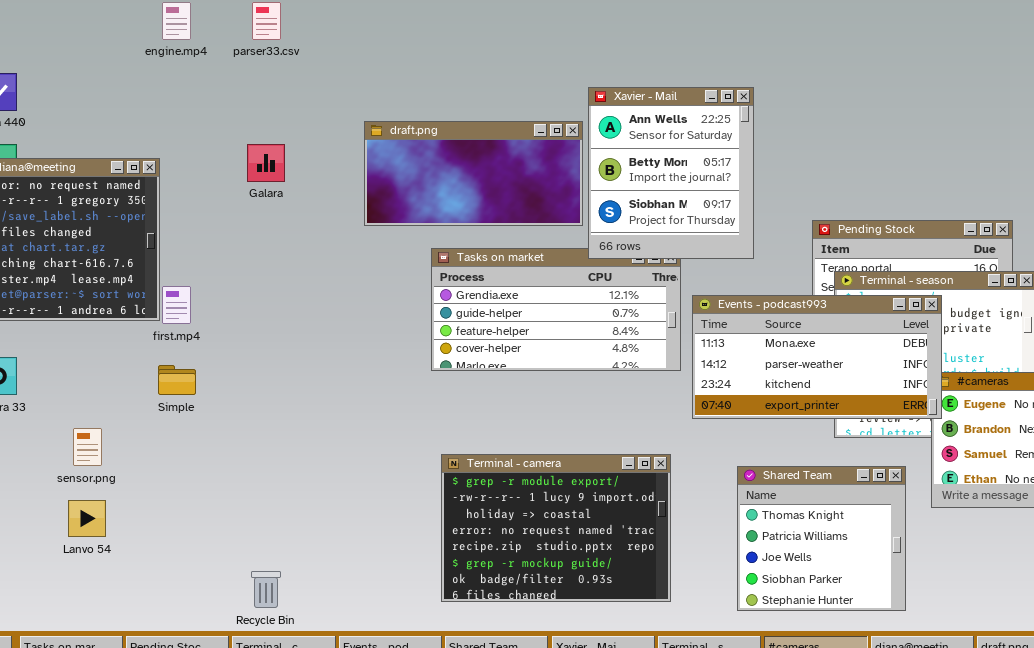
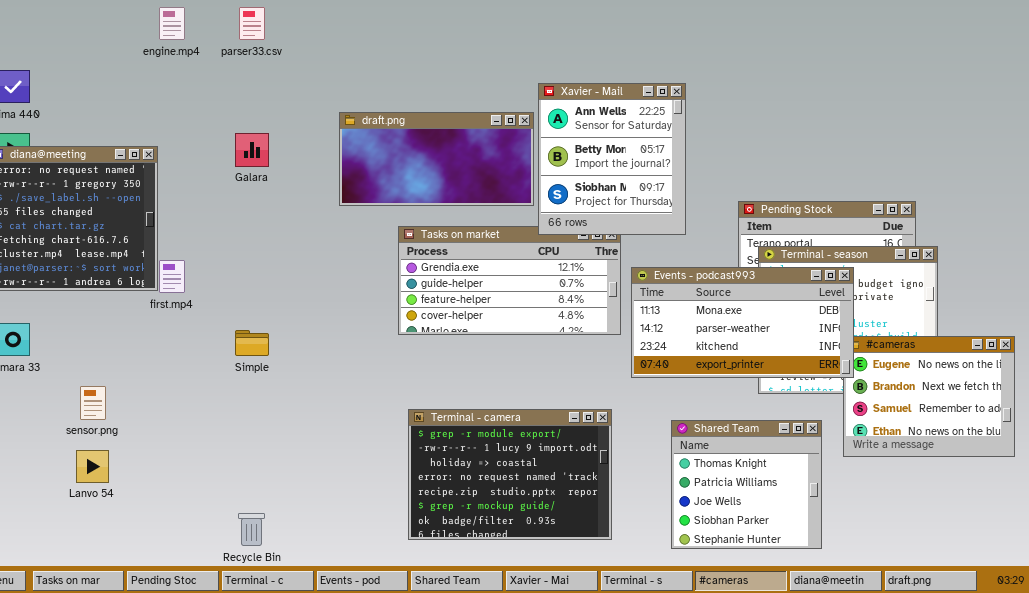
Simple: [158,365,196,395] -> [235,330,269,356], moved

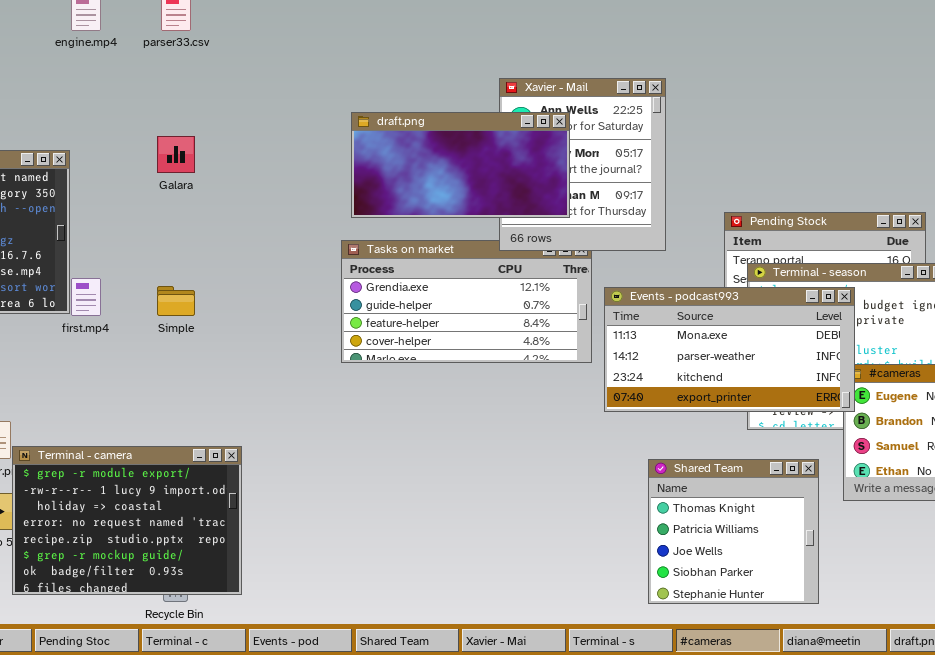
draft.png: [339,112,534,206] -> [351,112,570,218], moved
Simple: [235,330,269,356] -> [157,286,195,316], moved
Terminal - camera: [408,409,612,540] -> [12,446,242,595], moved

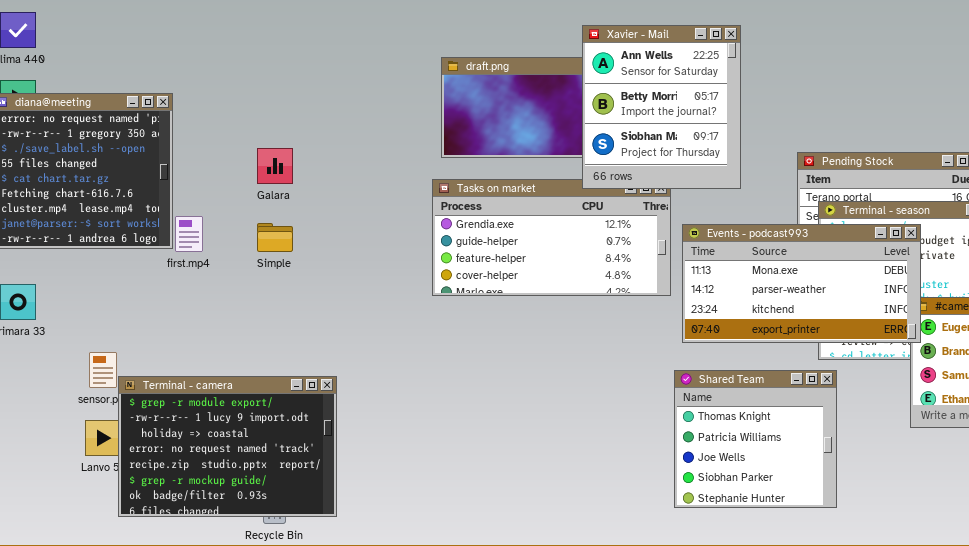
Xavier - Mail: [499,78,666,251] -> [582,25,741,189], raised
Galara: [157,136,195,173] -> [257,148,293,184], moved
Shared Team: [648,459,819,604] -> [674,370,837,508], moved

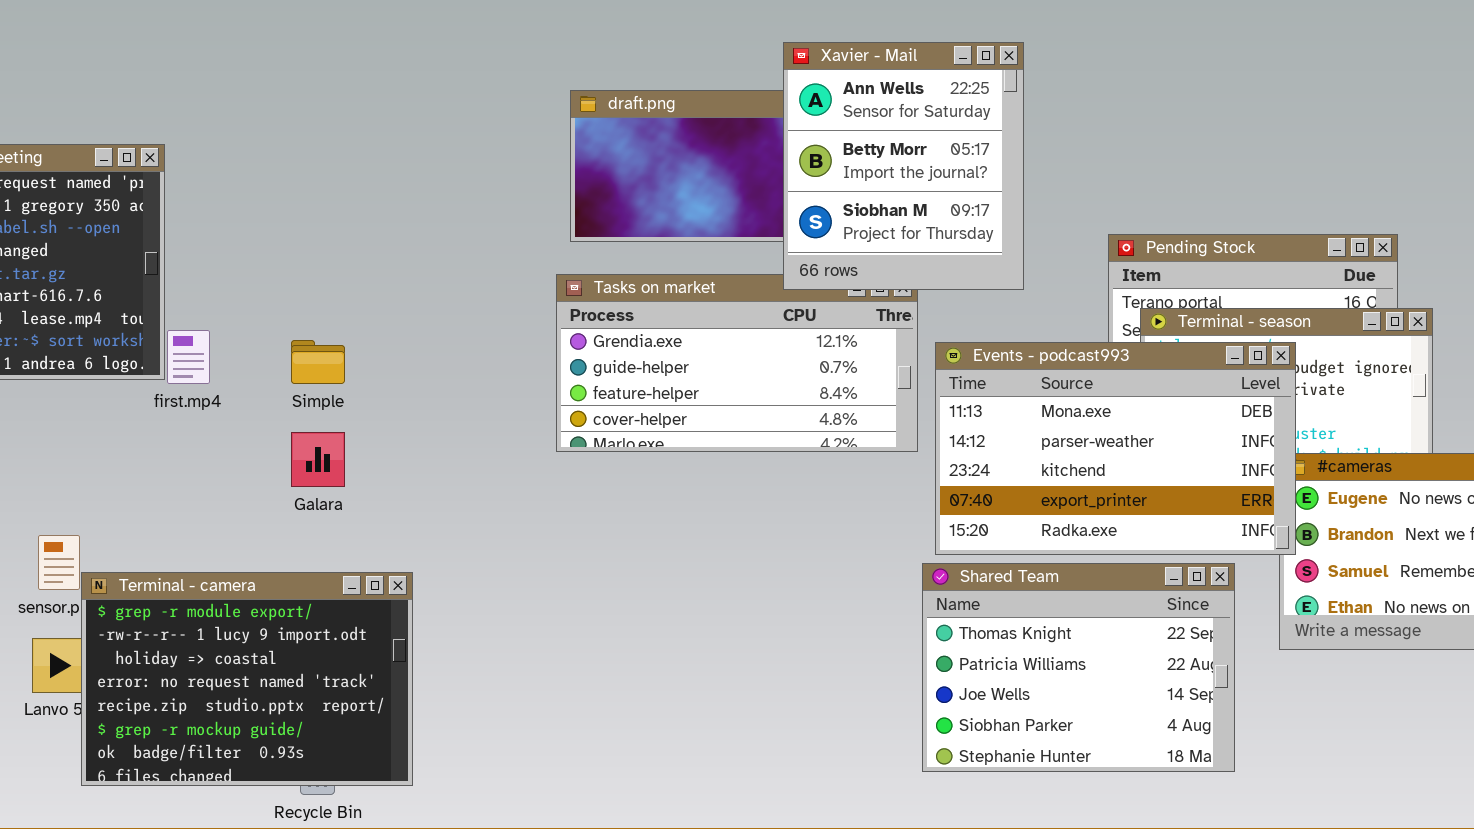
Galara: [257,148,293,184] -> [291,432,345,487], moved
Events - podcast993: [682,224,921,343] -> [935,342,1296,555], resized
Shared Team: [674,370,837,508] -> [922,563,1235,772], resized

